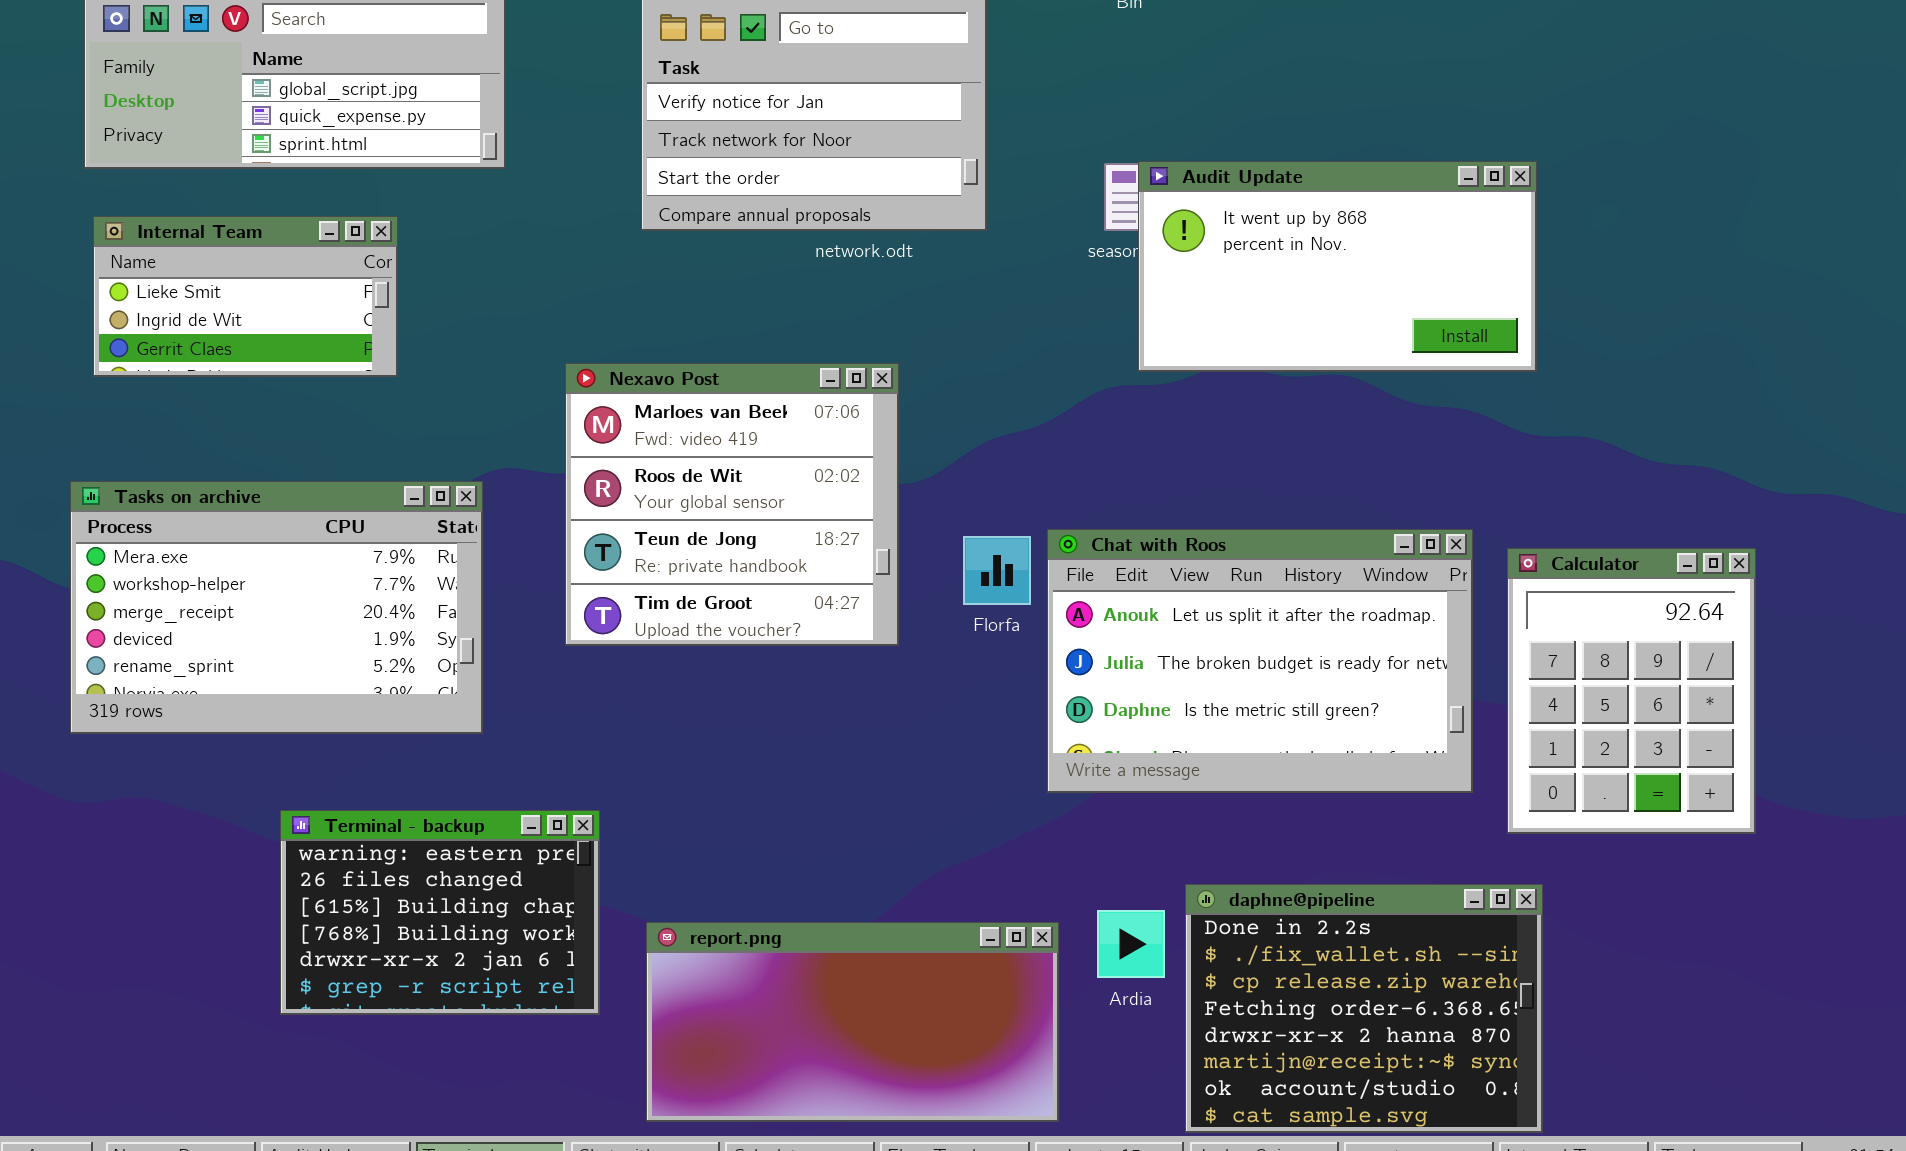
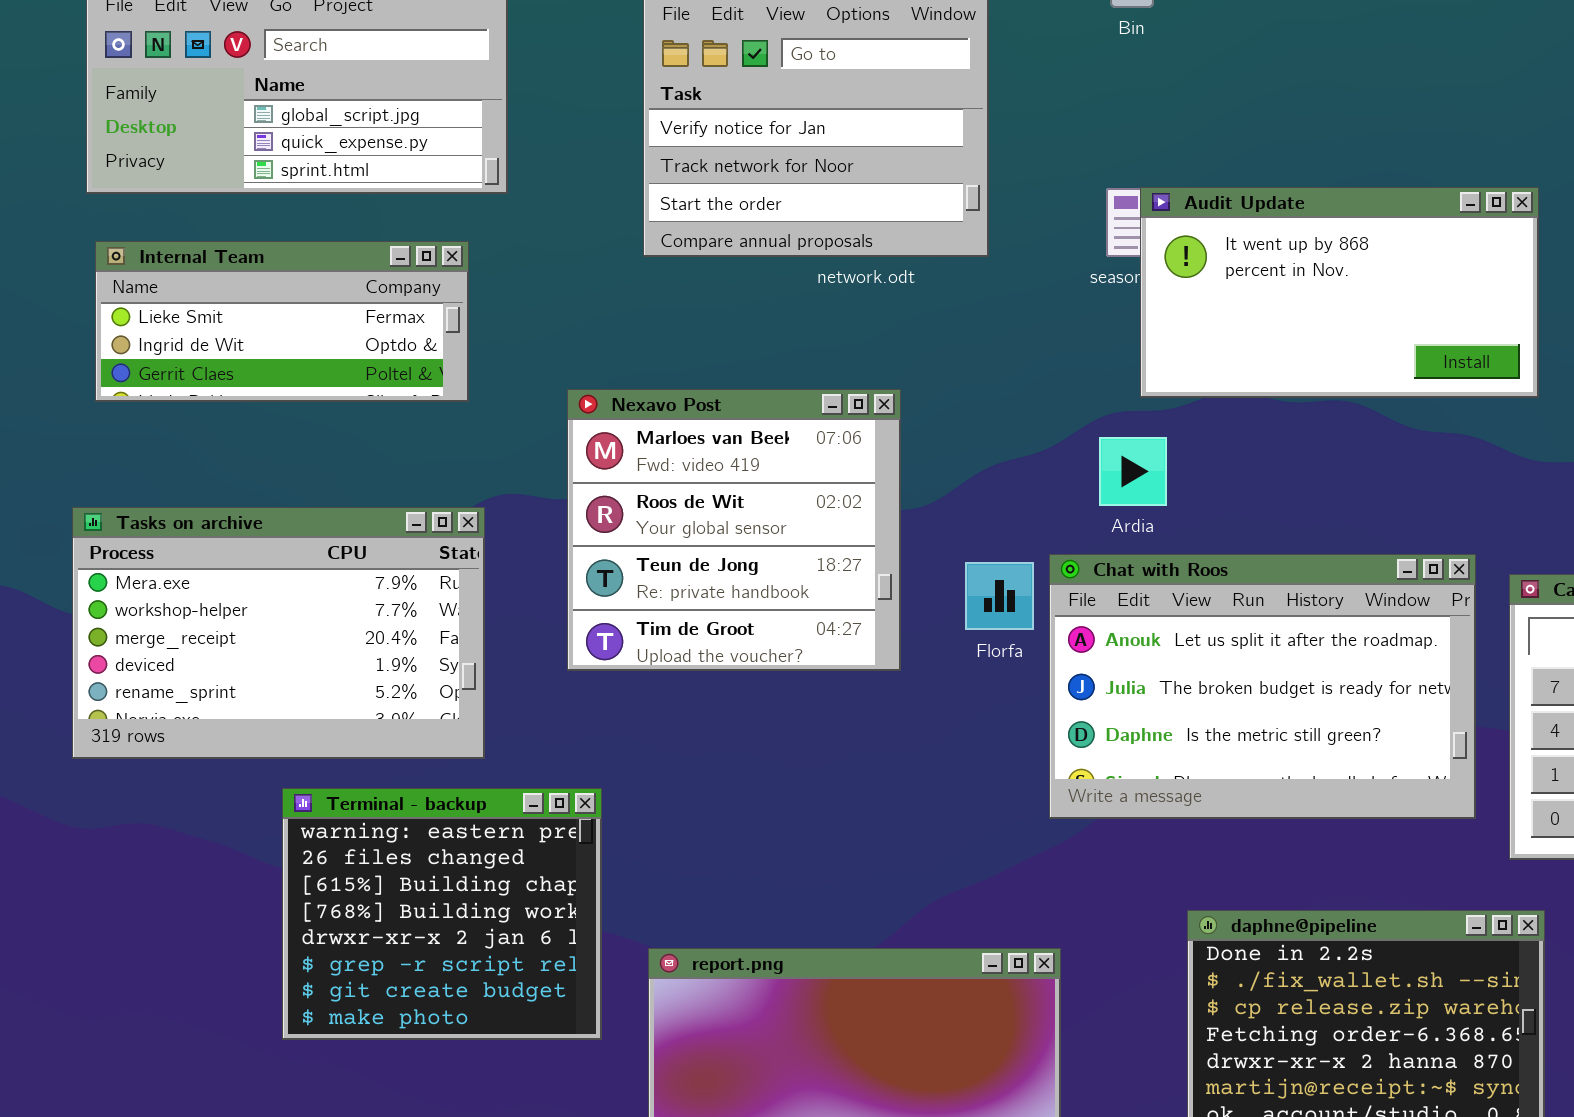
Internal Team: [93,216,398,377] -> [95,241,469,402], resized
Terminal - backup: [280,810,600,1015] -> [282,788,602,1040], resized
Ardia: [1097,910,1165,978] -> [1099,437,1167,506], moved

